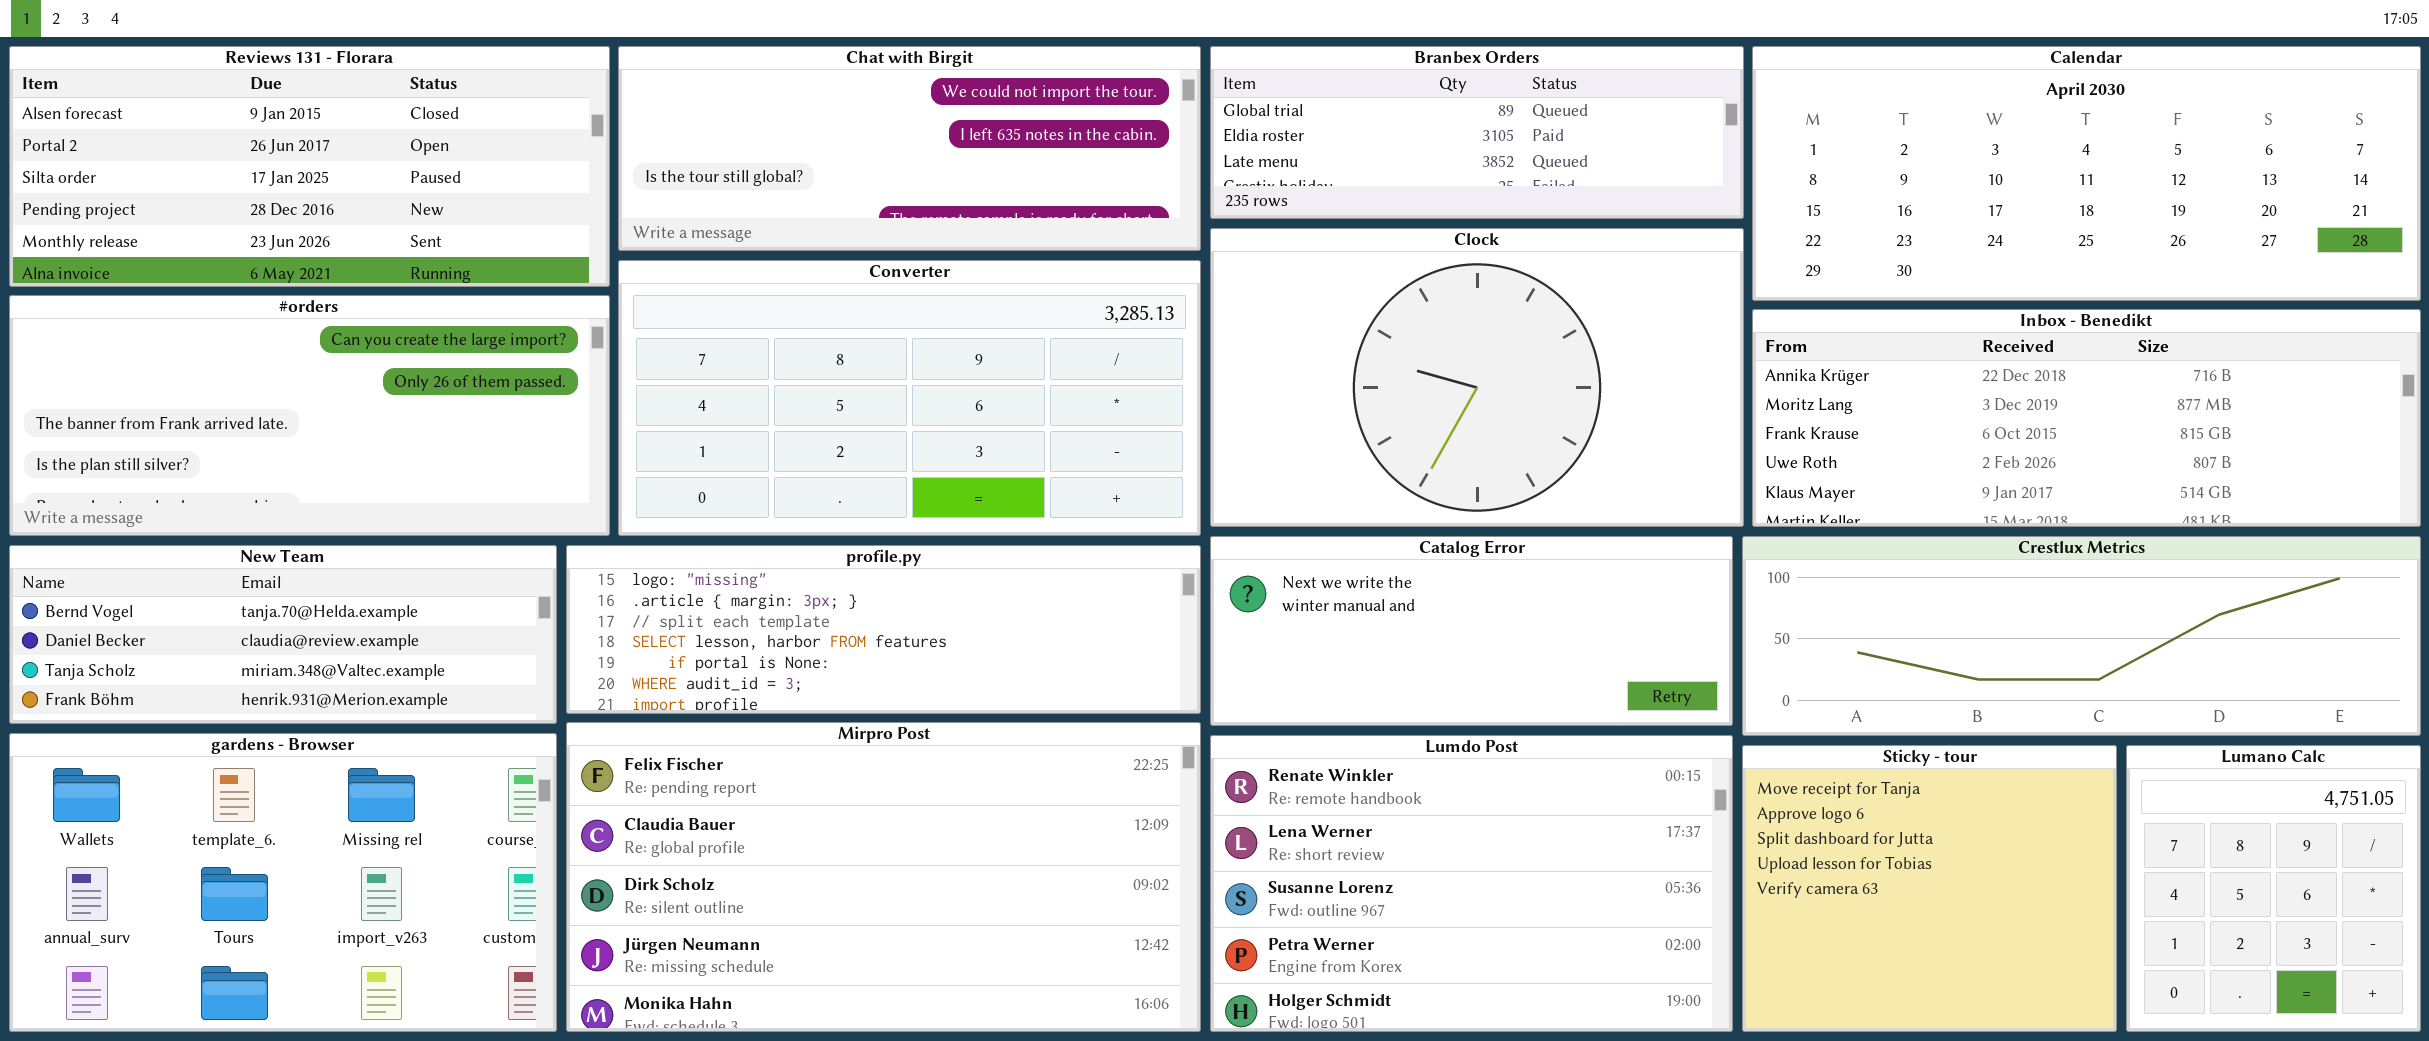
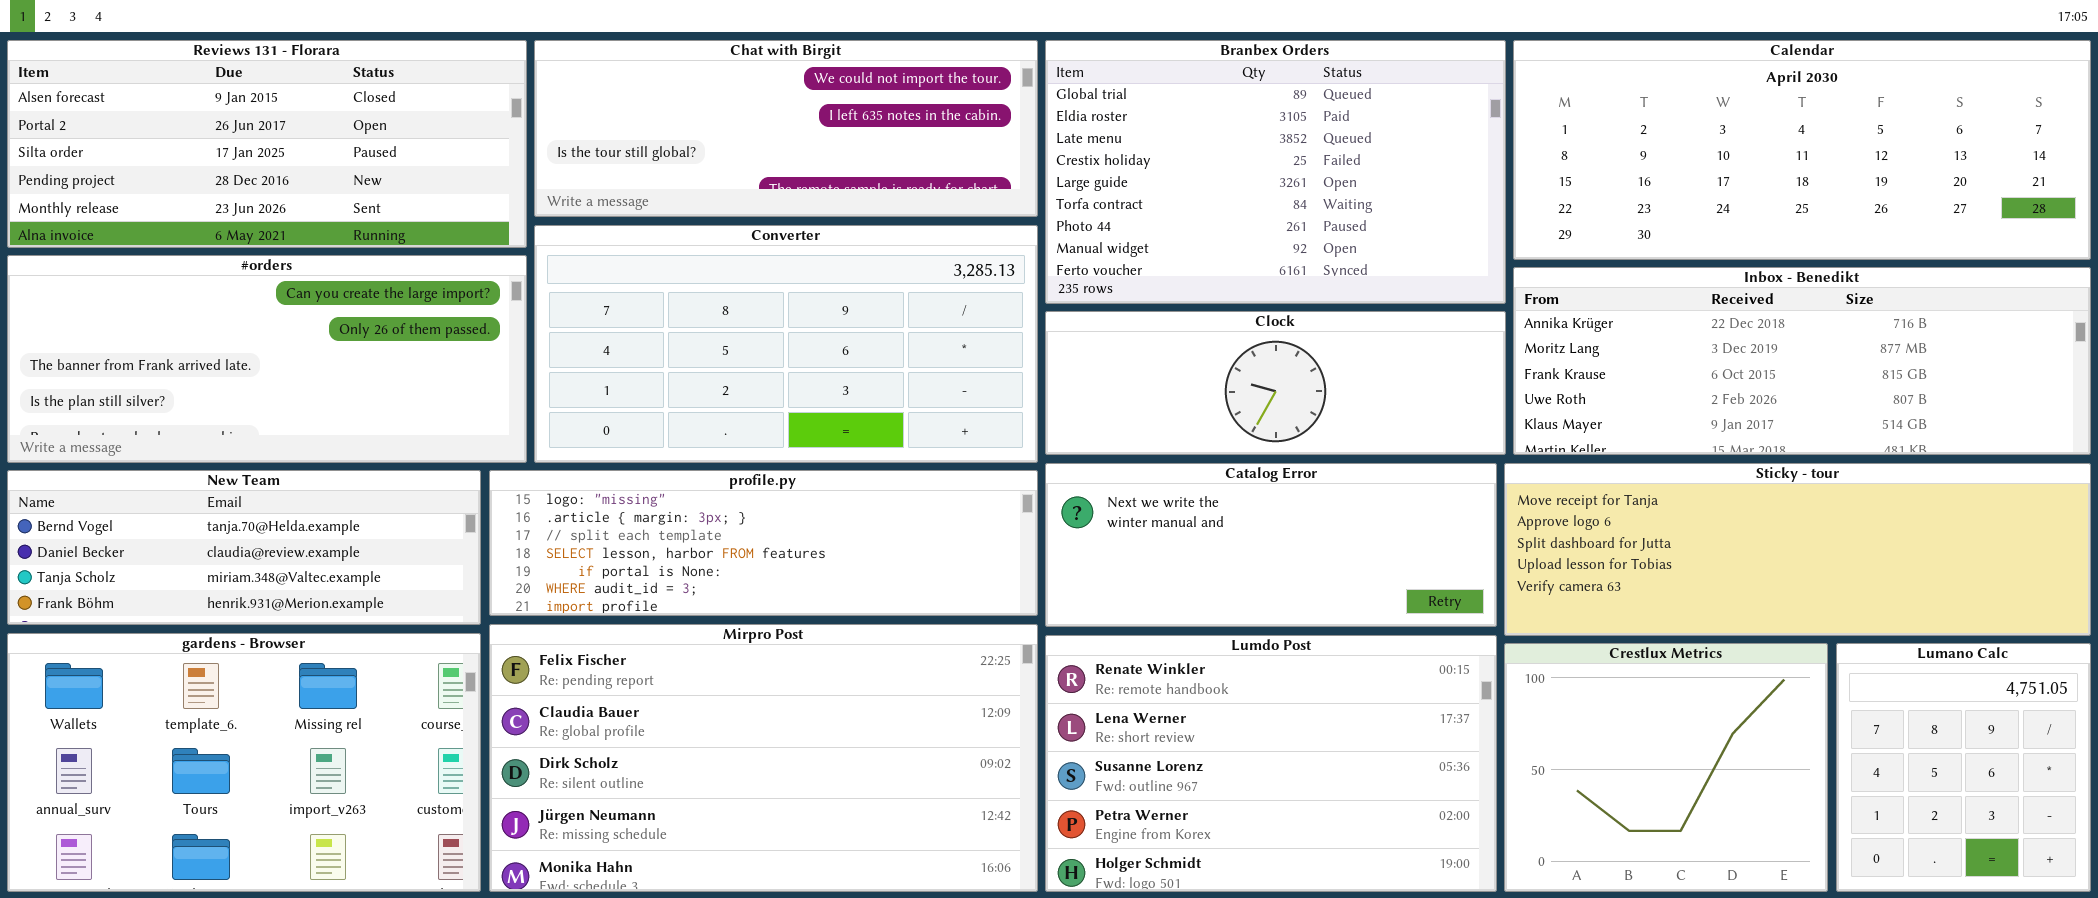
Branbex Orders: [1210,46,1744,219] -> [1045,40,1506,304], resized
Clock: [1210,228,1744,527] -> [1045,311,1506,455], resized
Crestlux Metrics: [1742,536,2421,736] -> [1504,643,1828,892], moved, resized
Sticky - tour: [1742,745,2117,1032] -> [1504,463,2091,636], moved, resized

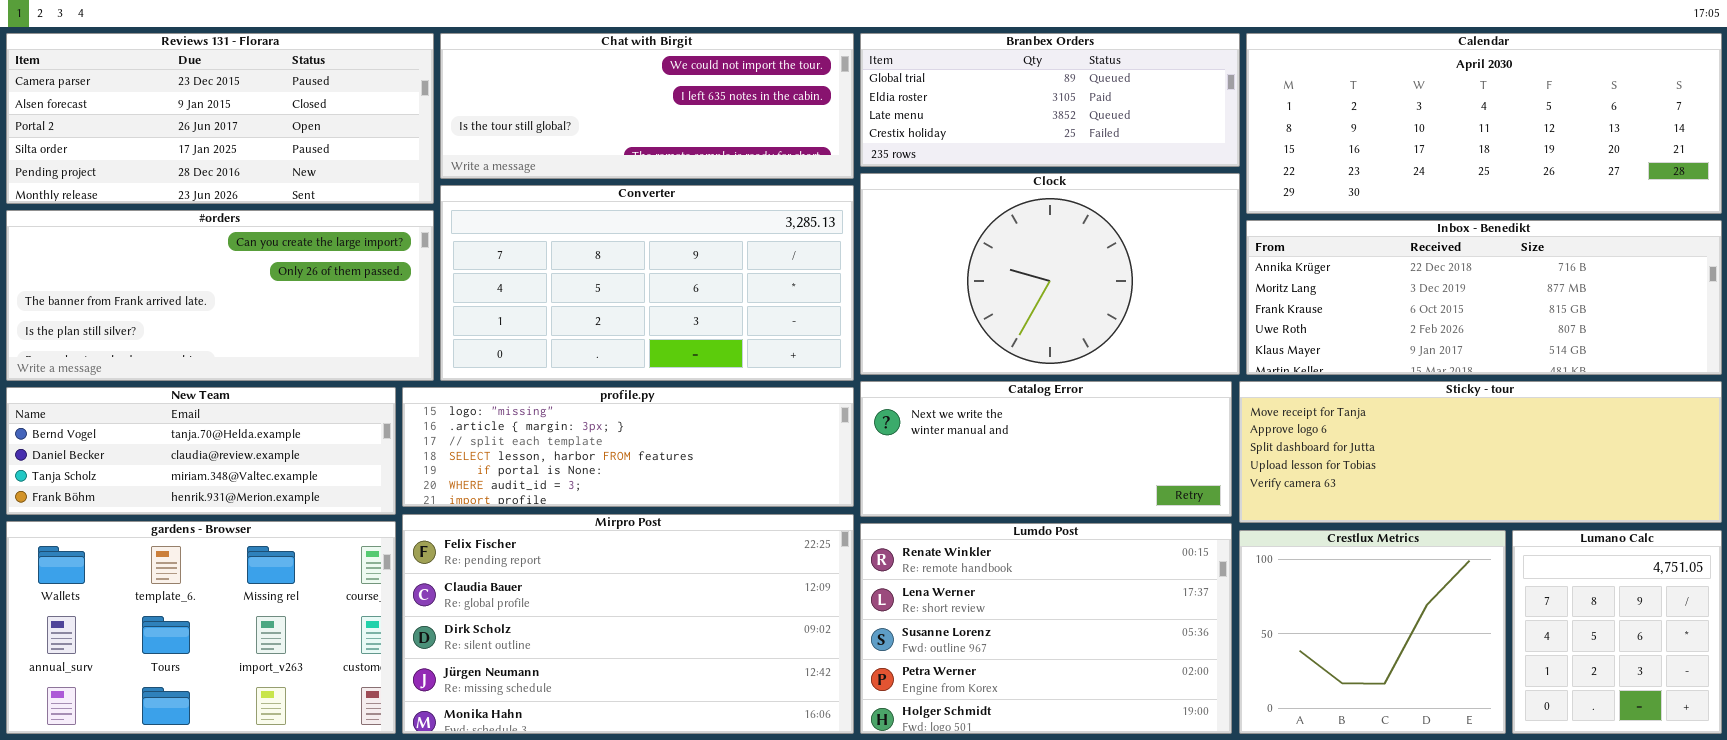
Reviews 131 - Florara: [7,40,527,248] -> [6,33,434,204], scrolled up 1 row
Branbex Orders: [1045,40,1506,304] -> [860,33,1240,167], resized
Clock: [1045,311,1506,455] -> [860,173,1240,375], resized

